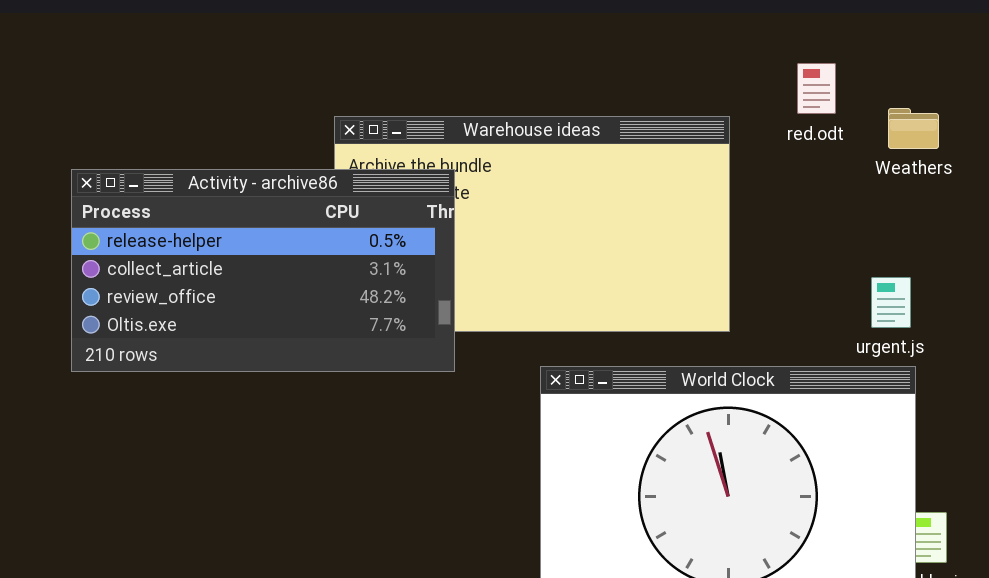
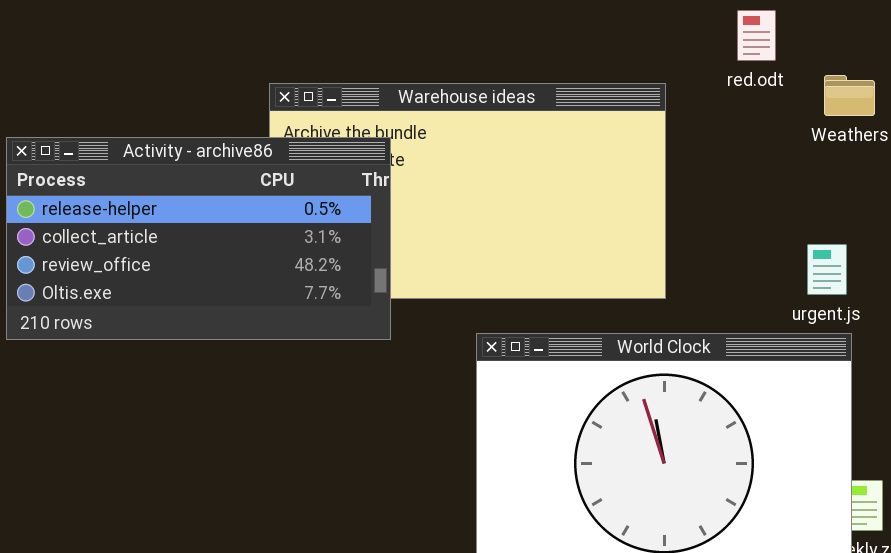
red.odt: [797,63,836,114] -> [737,10,776,61], moved

